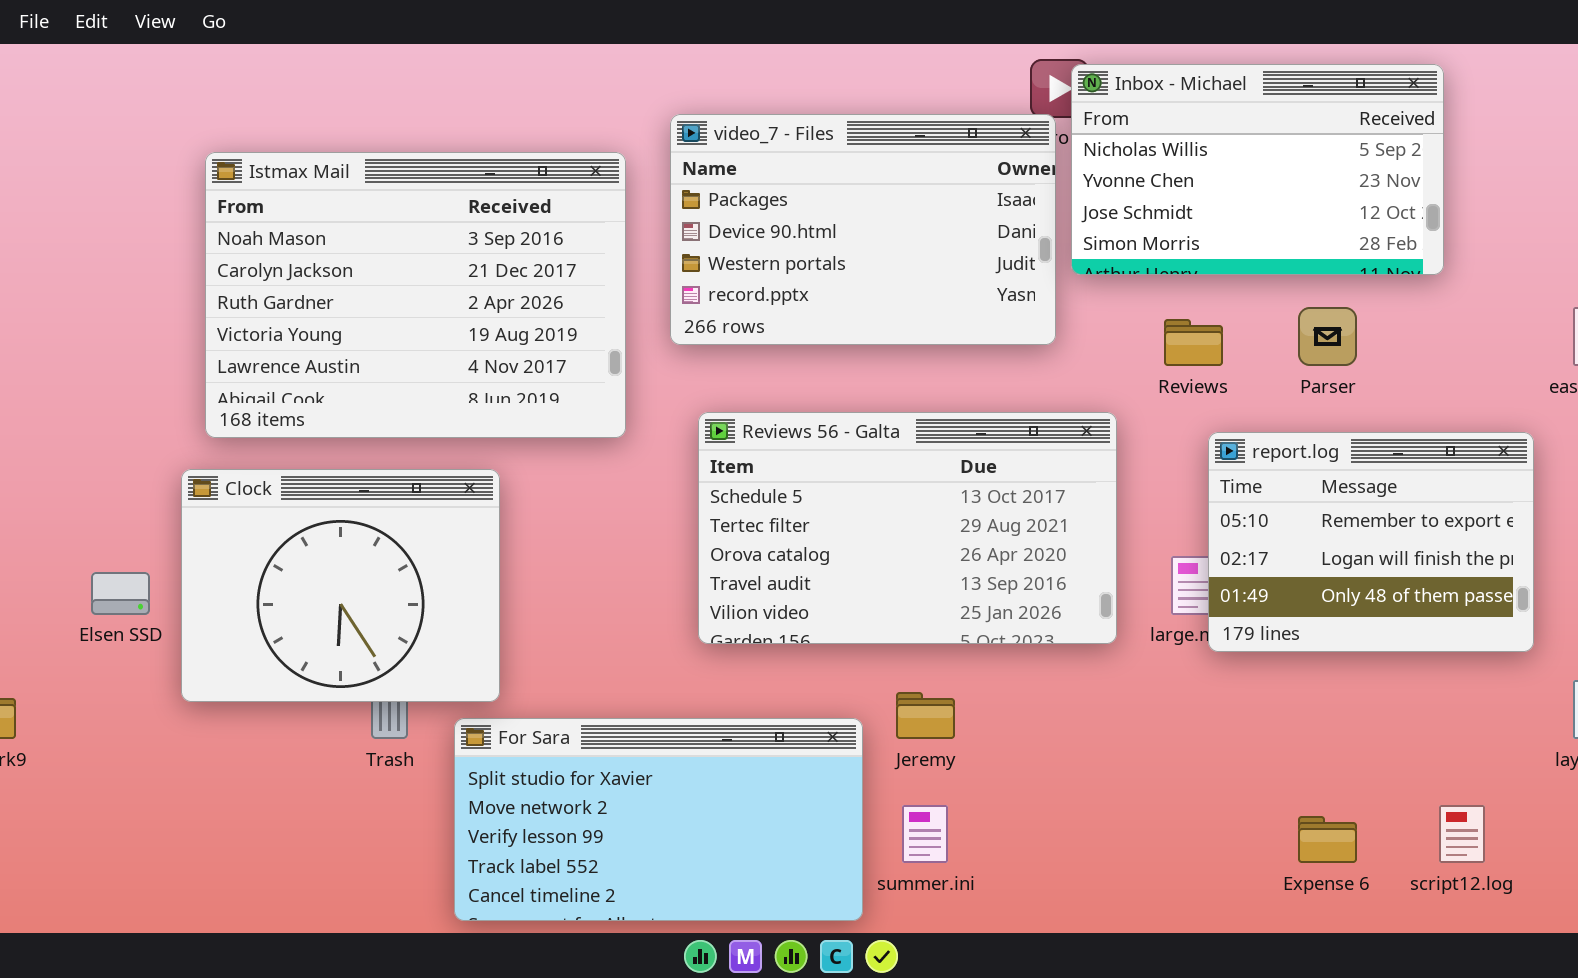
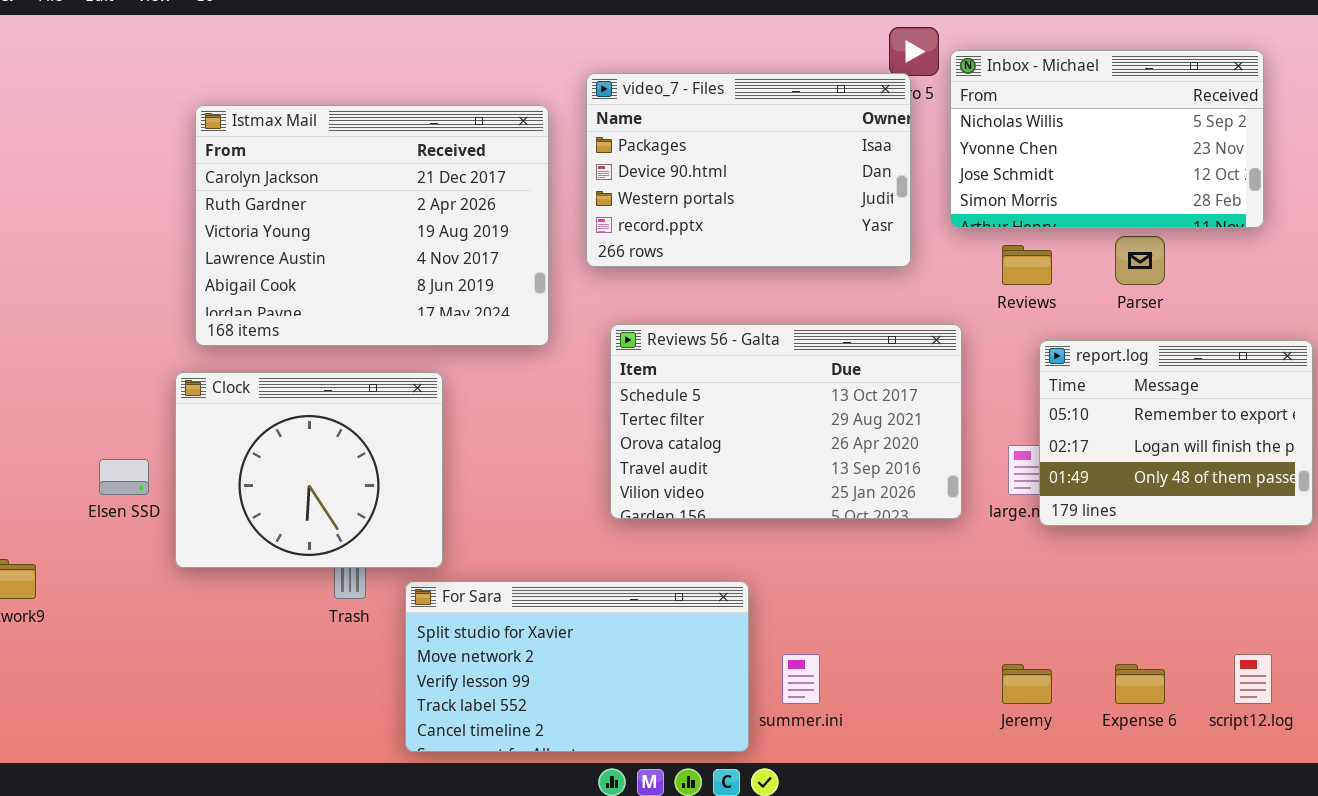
Inbox - Michael: [1071,64,1444,275] -> [950,50,1264,228], moved
Istmax Mail: [205,152,626,438] -> [195,105,549,346], scrolled down 1 row
Jeremy: [896,692,955,739] -> [1002,664,1052,704], moved

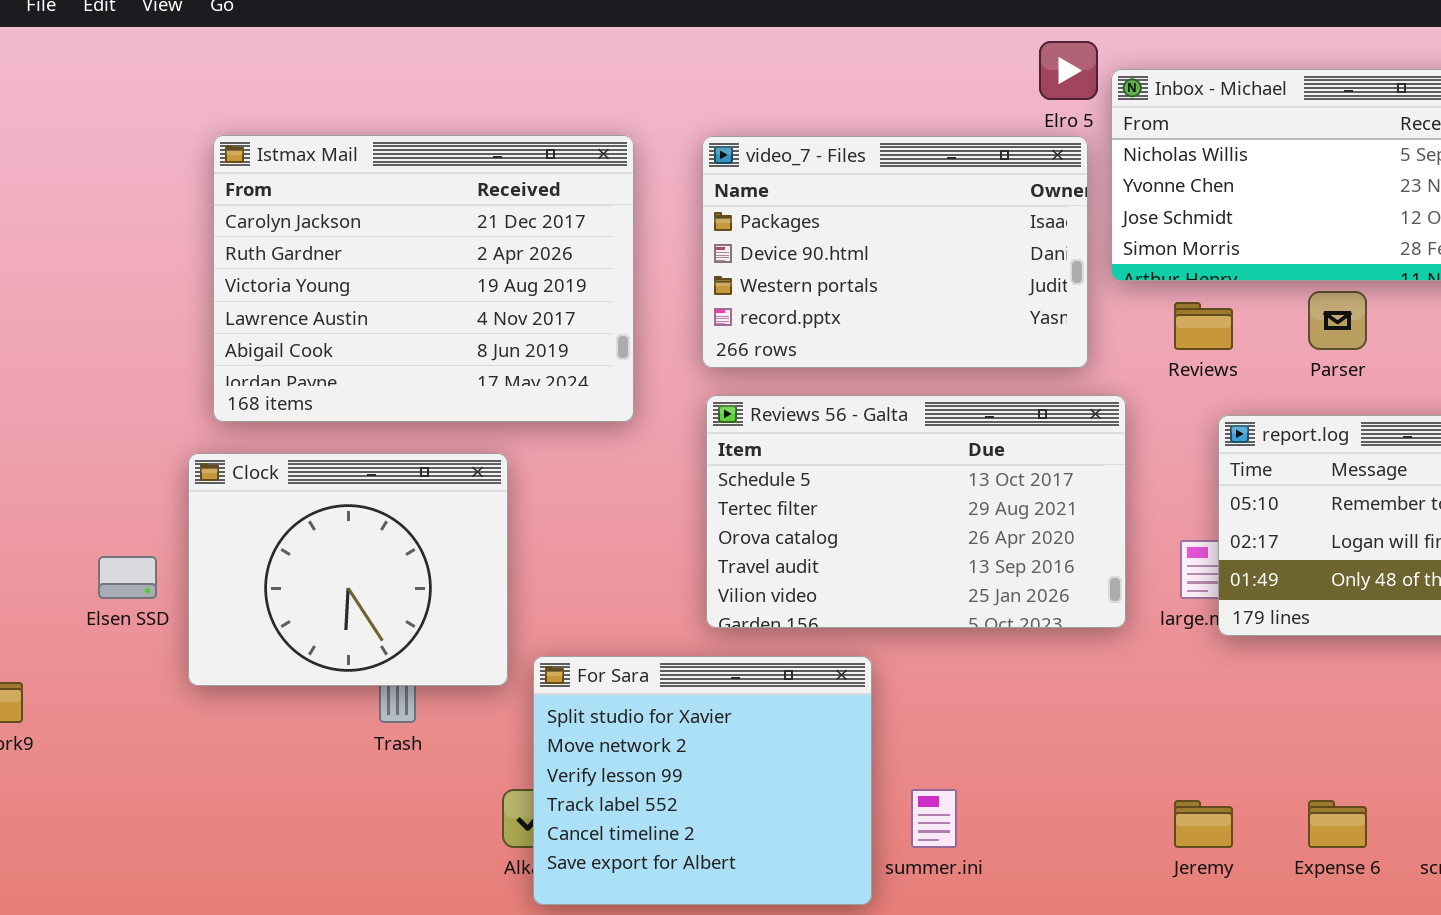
video_7 - Files: [586,73,911,267] -> [702,136,1088,368], moved
For Sara: [405,581,749,752] -> [533,656,872,905], resized

